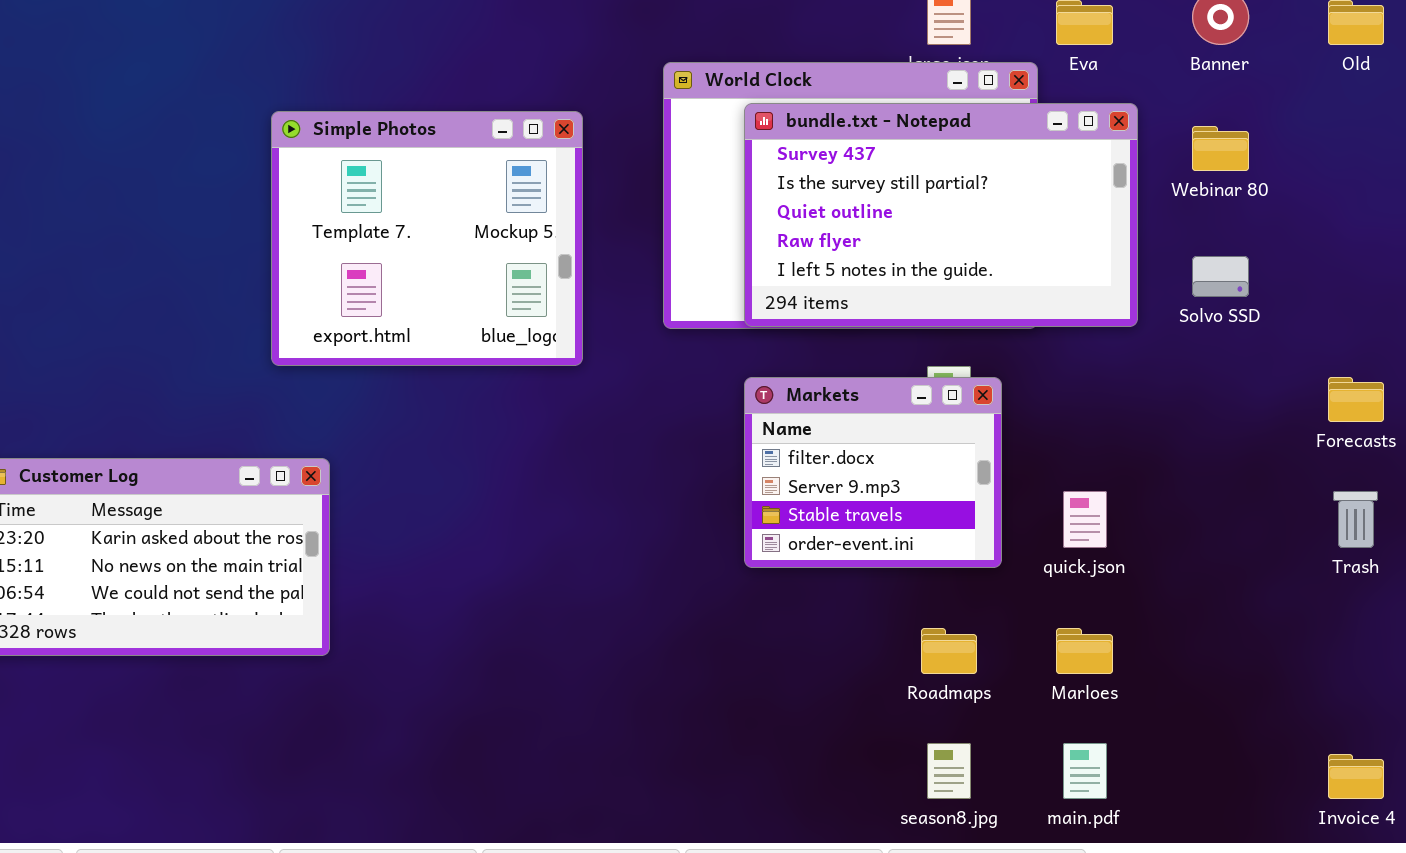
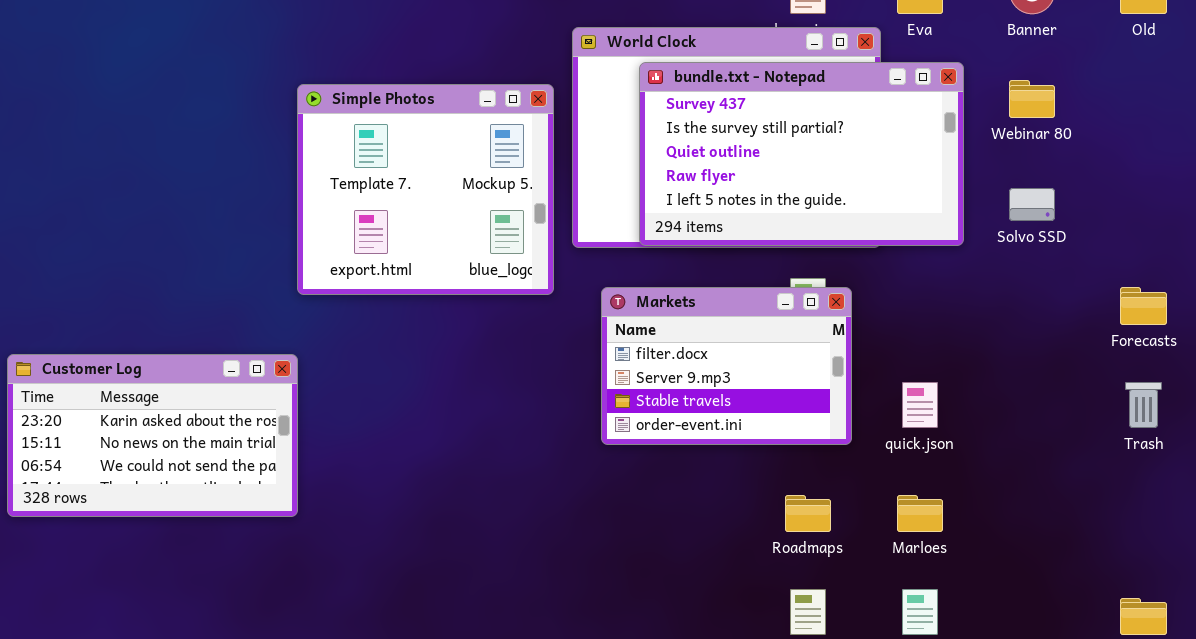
Simple Photos: [271,111,583,366] -> [297,84,554,295], moved
Markets: [744,377,1002,568] -> [601,287,852,445], resized

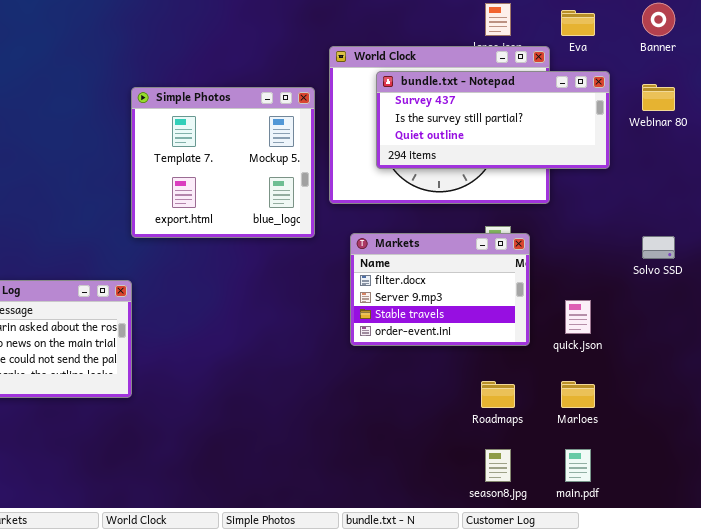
bundle.txt - Notepad: [639,62,964,246] -> [376,71,610,169], resized
Solvo SSD: [1009,188,1055,221] -> [642,236,675,259], moved

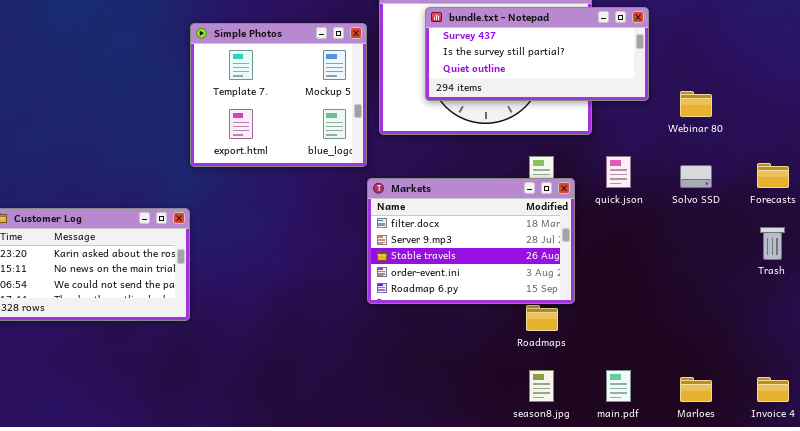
Webinar 80: [642,84,675,111] -> [680,91,712,117], moved
Markets: [350,233,530,346] -> [367,178,575,304], moved, resized
quick.json: [565,300,591,334] -> [606,156,631,188], moved
Marloes: [561,381,595,408] -> [680,377,712,402], moved

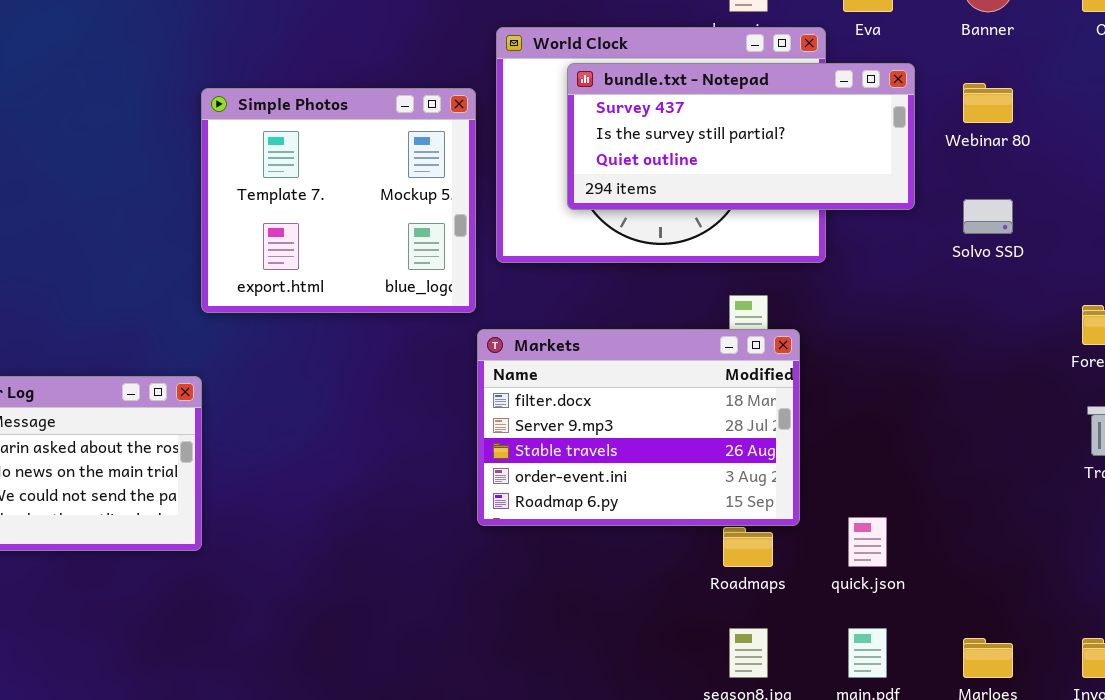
Webinar 80: [680,91,712,117] -> [963,83,1013,123], moved
quick.json: [606,156,631,188] -> [848,517,887,567], moved
Solvo SSD: [680,165,712,188] -> [963,199,1013,234], moved

